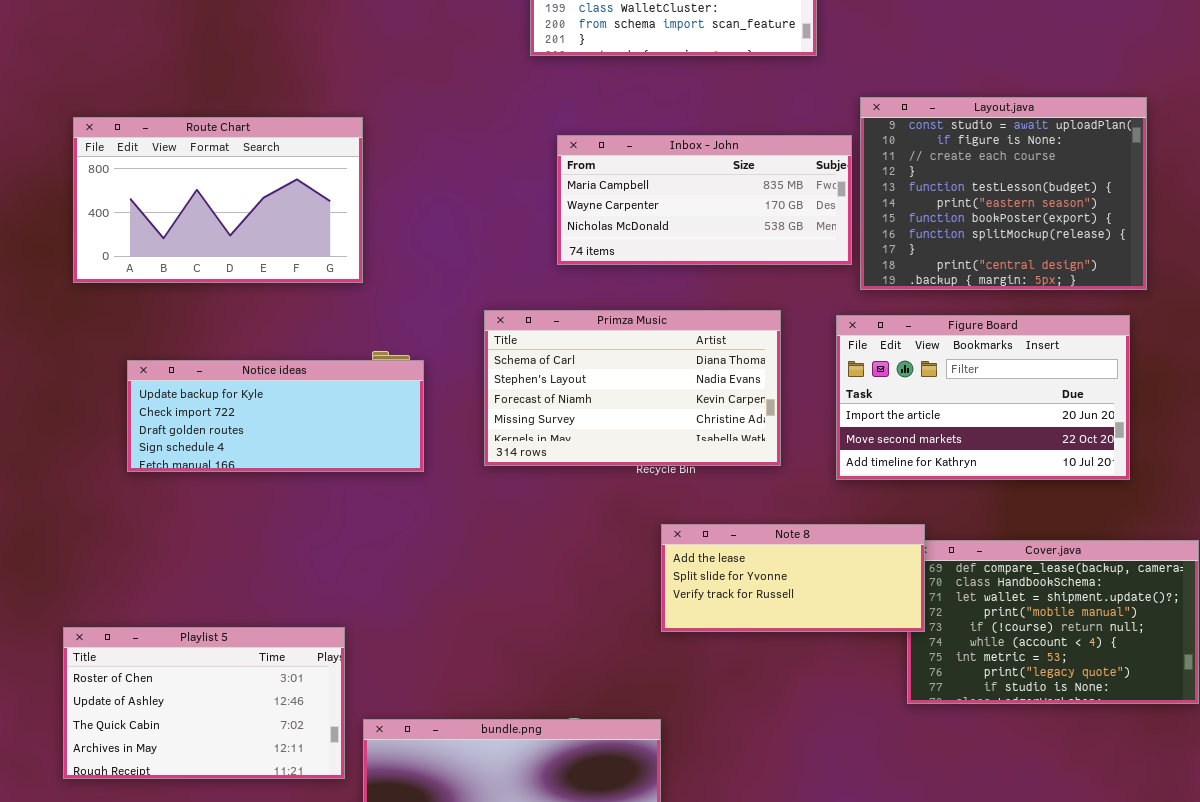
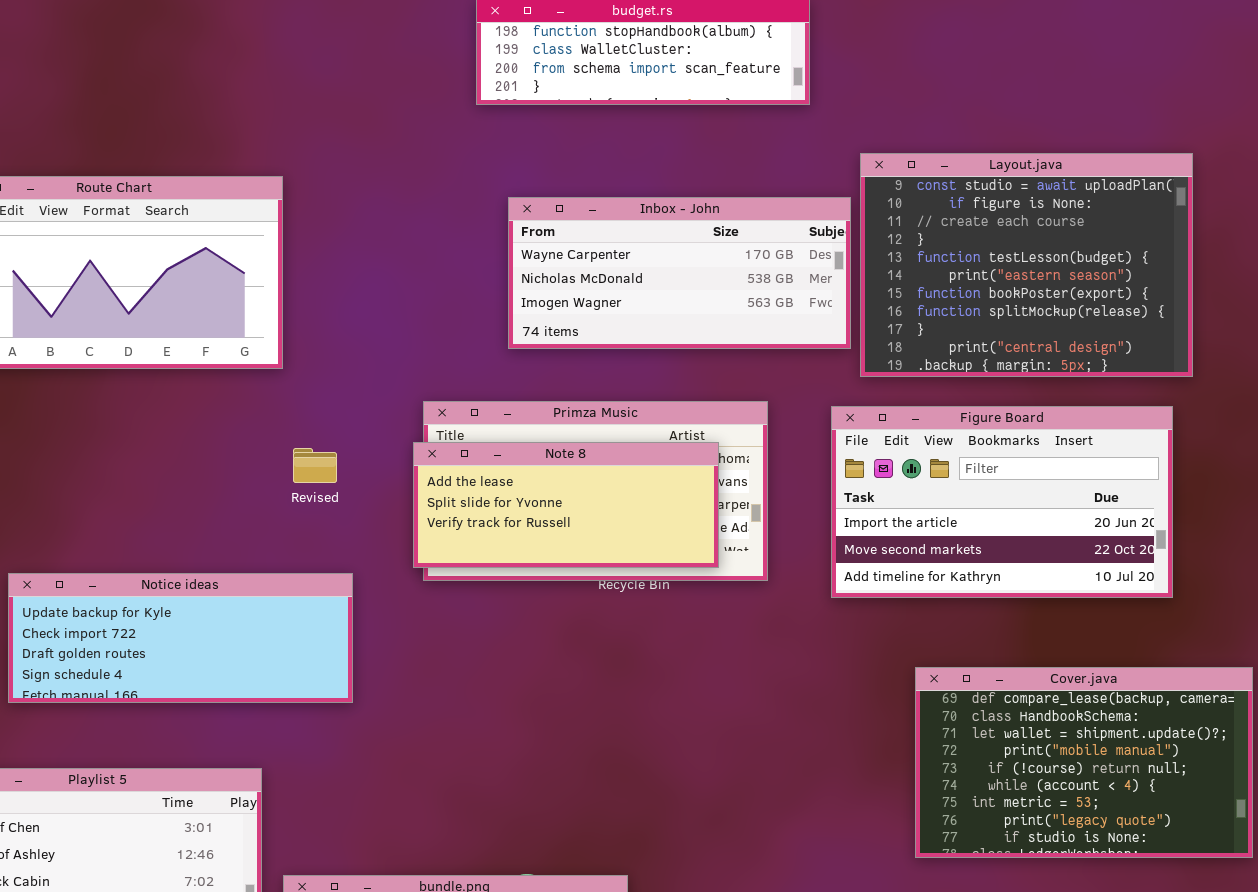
Inbox - John: [557,135,852,265] -> [508,197,851,349], scrolled down 1 row
Notice ideas: [127,360,424,472] -> [8,573,353,703], moved
Note 8: [661,524,925,632] -> [413,442,719,568], moved

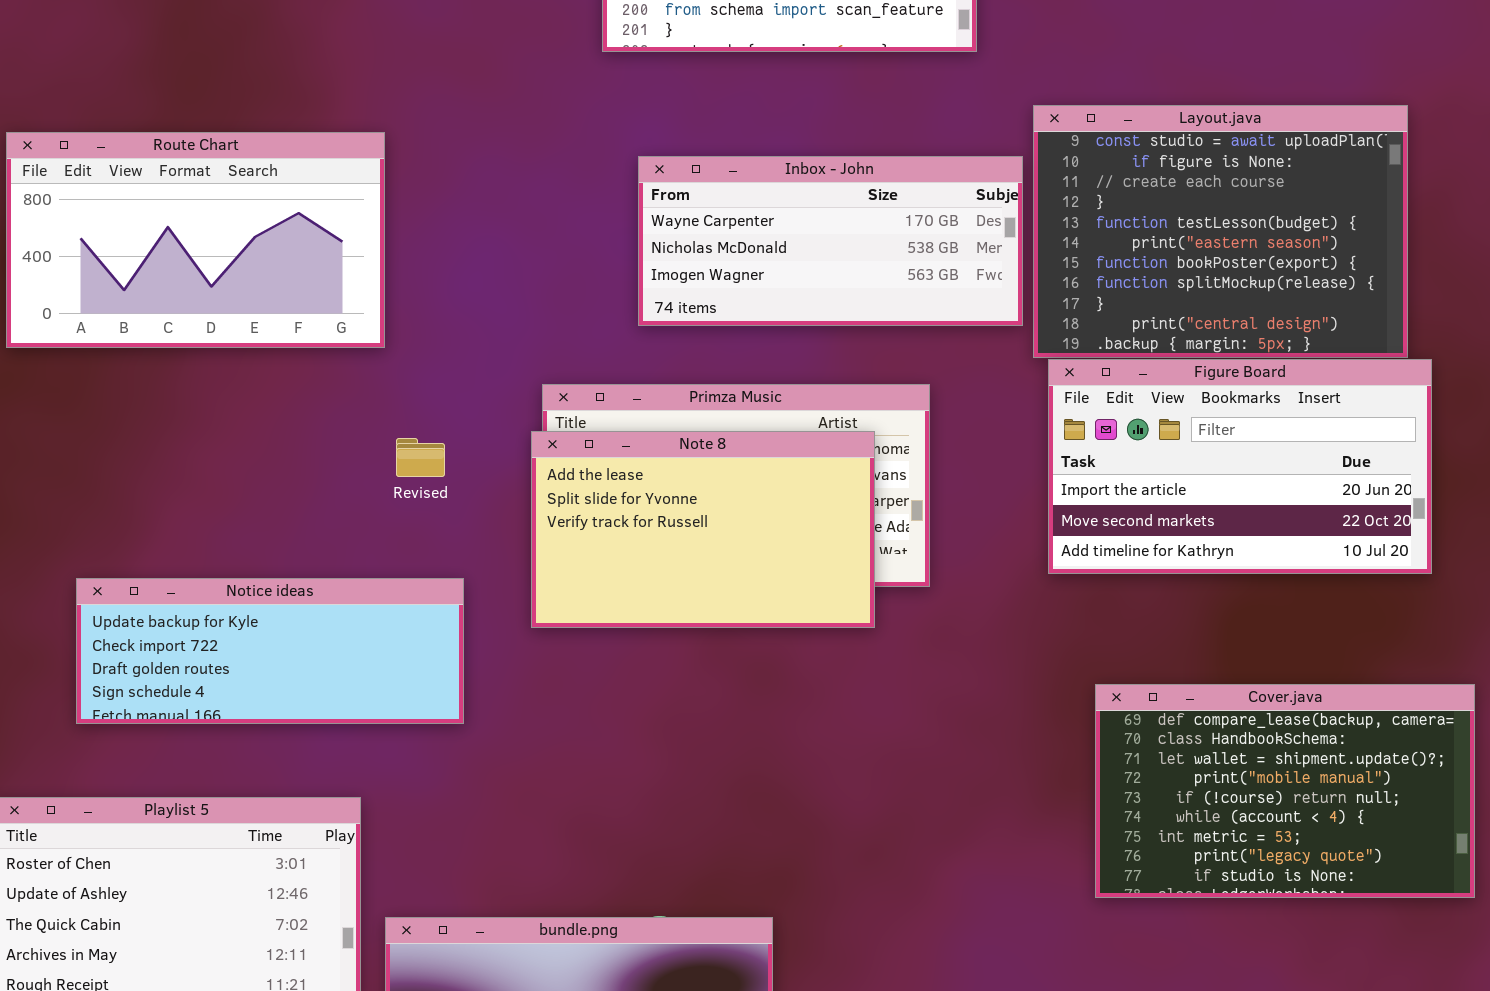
Figure Board: [831,406,1173,598] -> [1048,359,1432,574], moved
Note 8: [413,442,719,568] -> [531,431,875,628], resized

